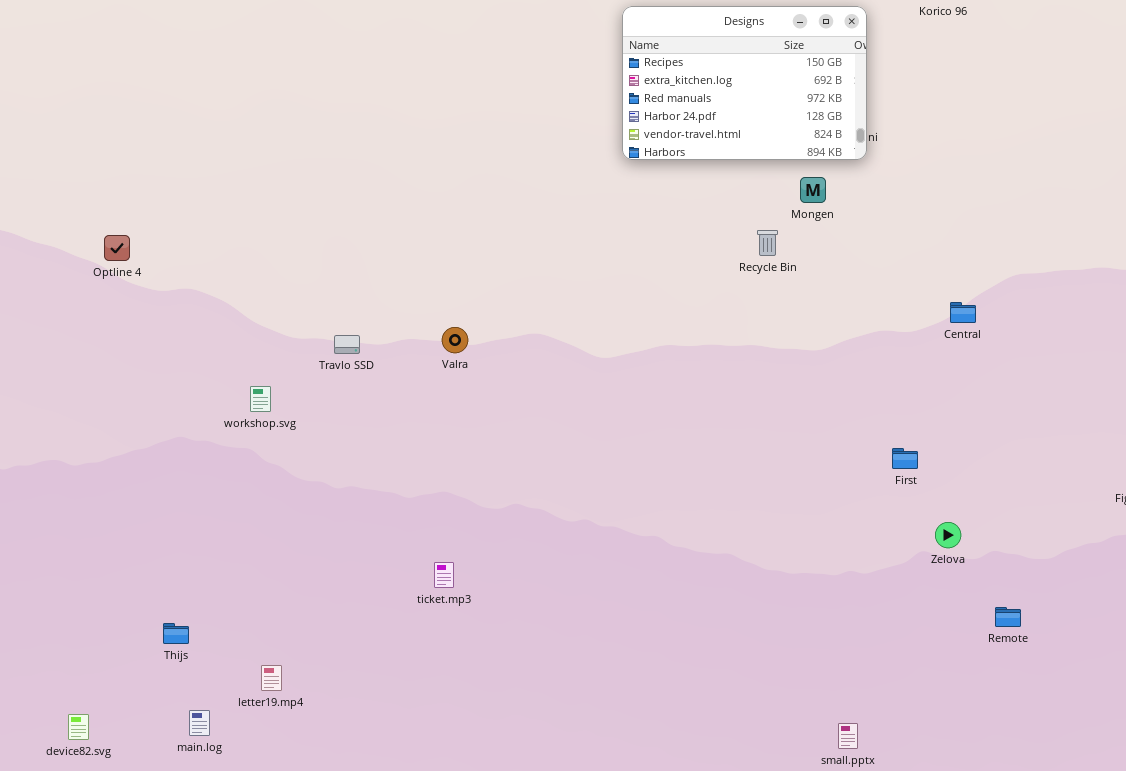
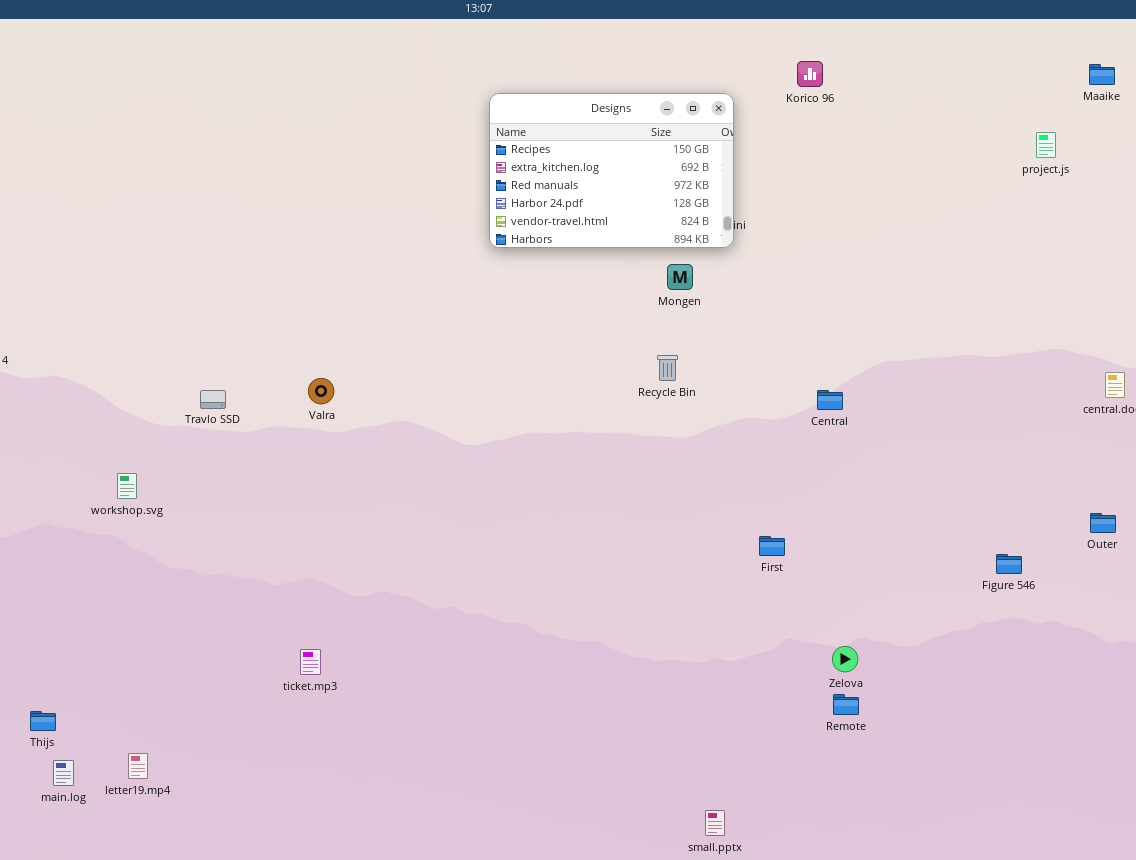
Recycle Bin: [757,230,778,256] -> [657,355,678,381], moved
Valra: [442,327,468,353] -> [308,378,334,404], moved
Travlo SSD: [334,335,360,354] -> [200,390,226,409], moved
Zelova: [935,522,961,548] -> [832,646,858,672], moved
Remote: [995,607,1021,627] -> [833,694,859,715], moved
main.log: [189,710,210,736] -> [53,760,74,786], moved

